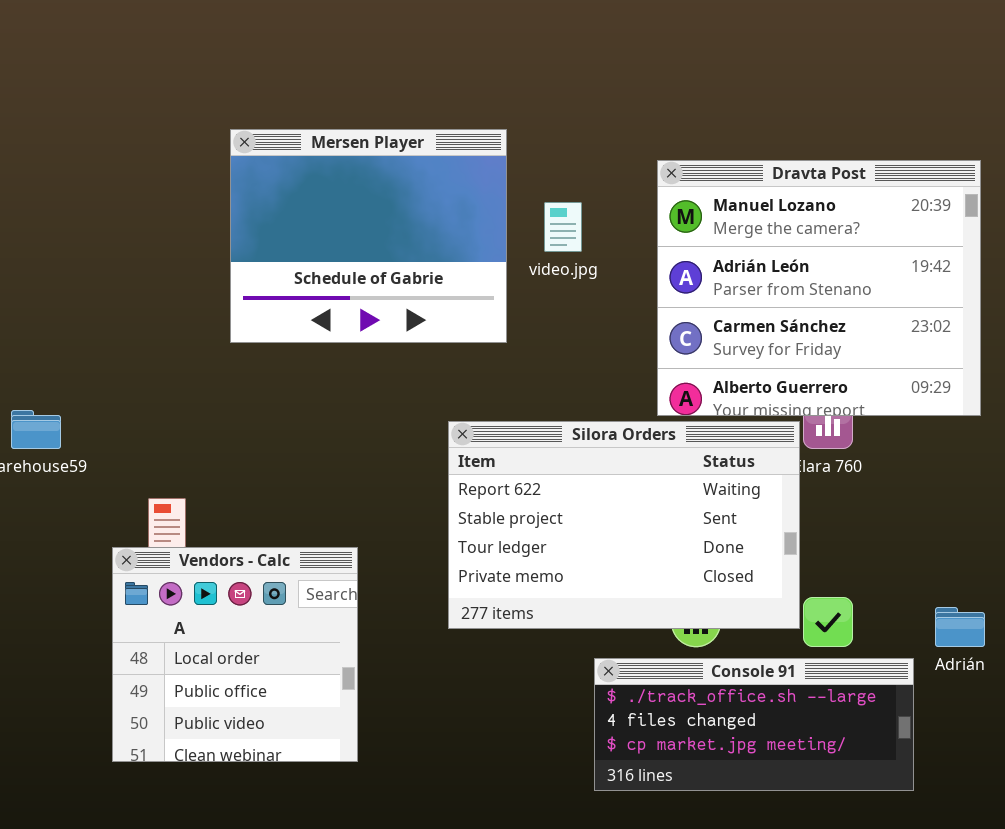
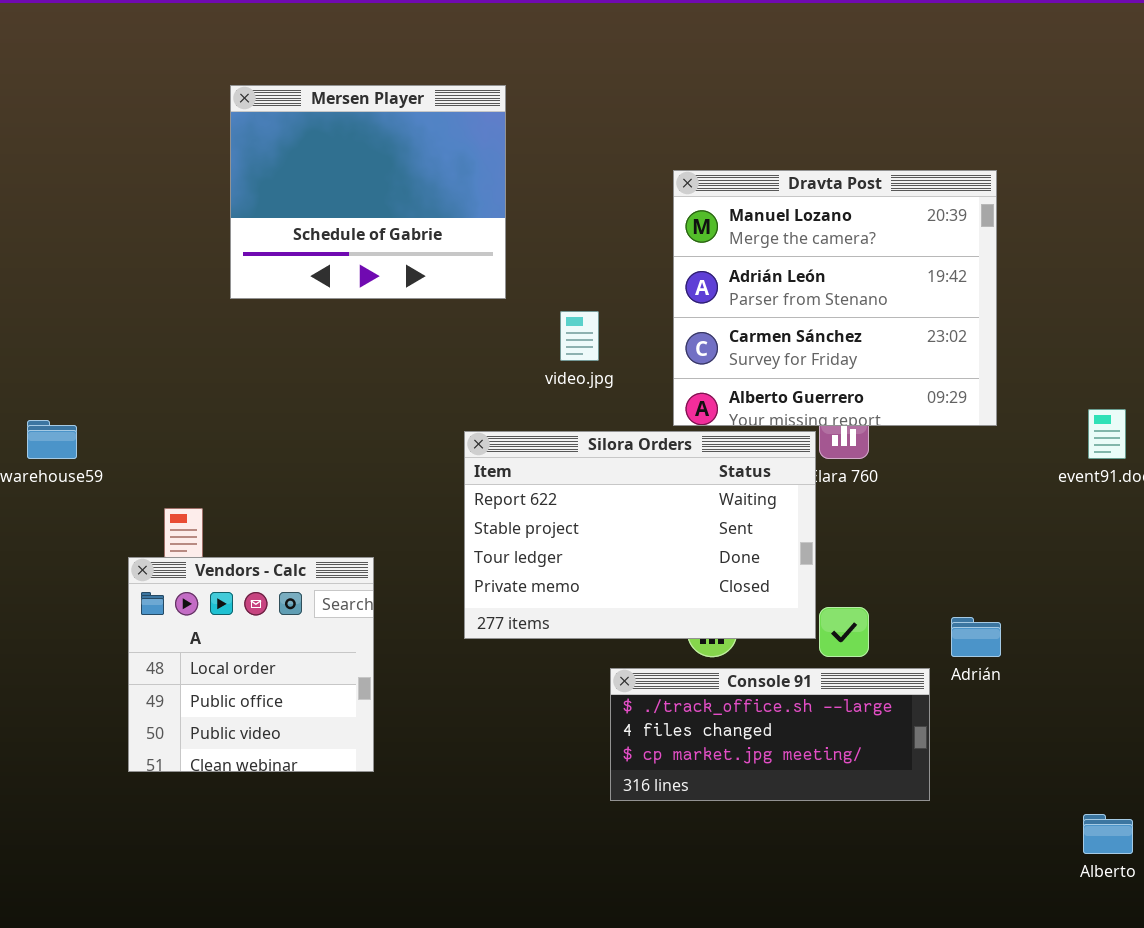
Mersen Player: [230,129,507,343] -> [230,85,506,299], moved
video.jpg: [544,202,582,252] -> [560,311,599,361], moved

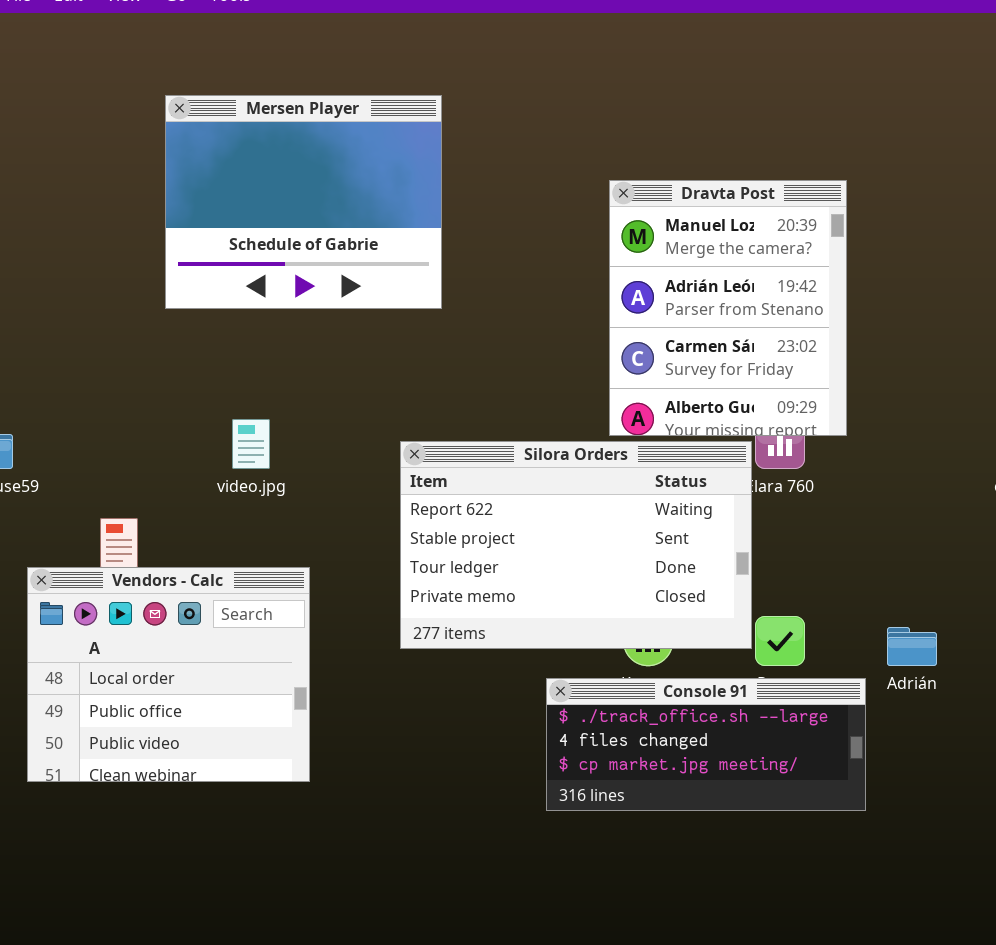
Dravta Post: [673,170,997,426] -> [609,180,847,436], resized
video.jpg: [560,311,599,361] -> [232,419,270,469], moved
Vendors - Calc: [128,557,374,772] -> [27,567,310,782], resized

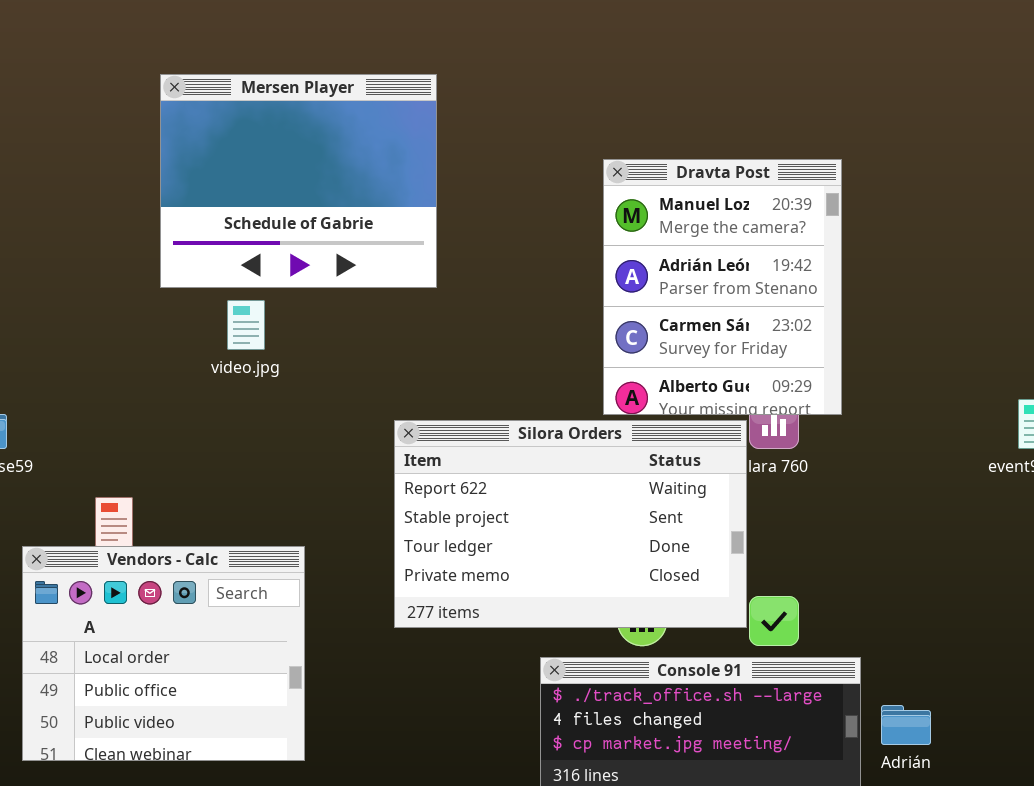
video.jpg: [232,419,270,469] -> [227,300,265,350], moved
Adrián: [887,627,937,666] -> [881,705,931,745], moved

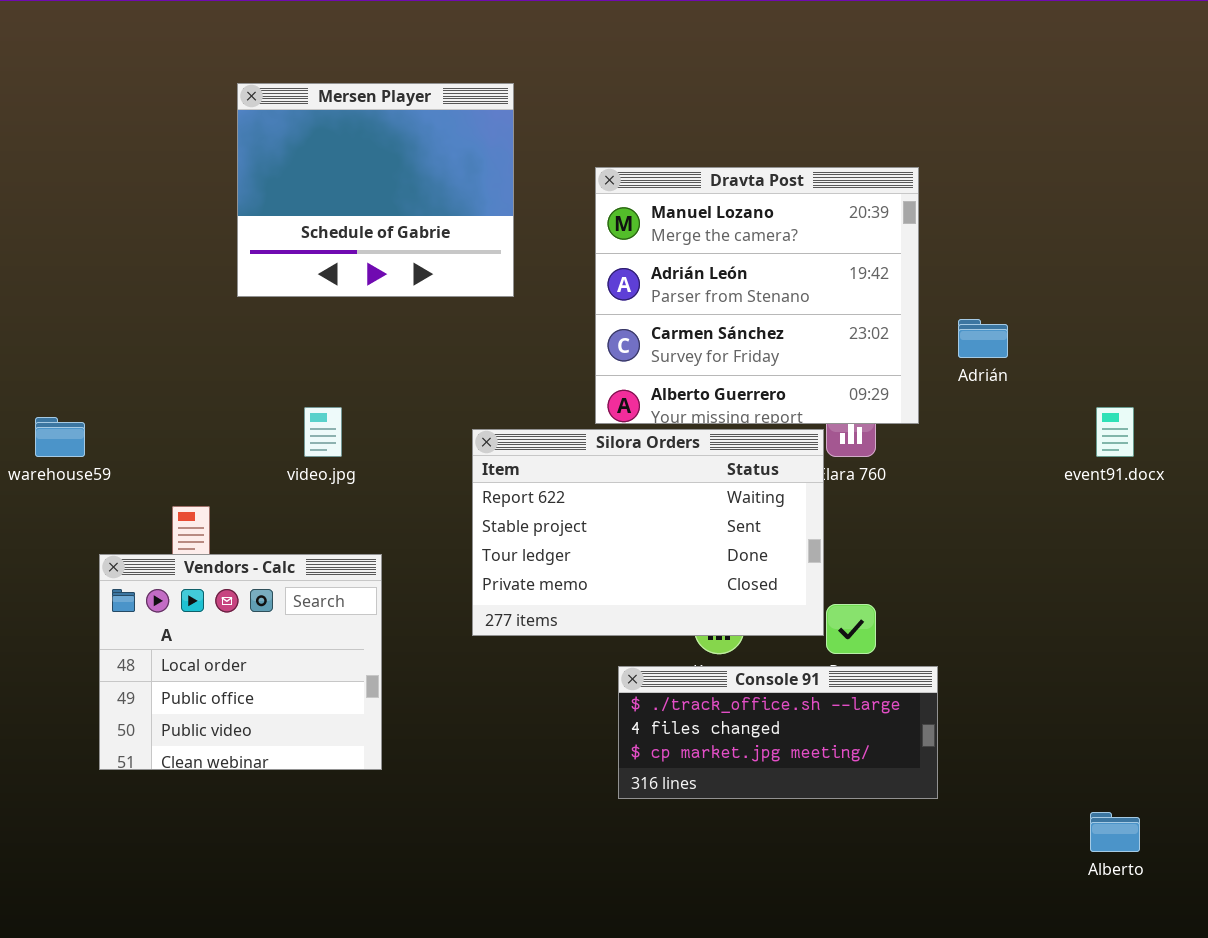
Dravta Post: [603,159,842,415] -> [595,167,919,424], resized
video.jpg: [227,300,265,350] -> [304,407,342,457], moved
Adrián: [881,705,931,745] -> [958,319,1008,358], moved

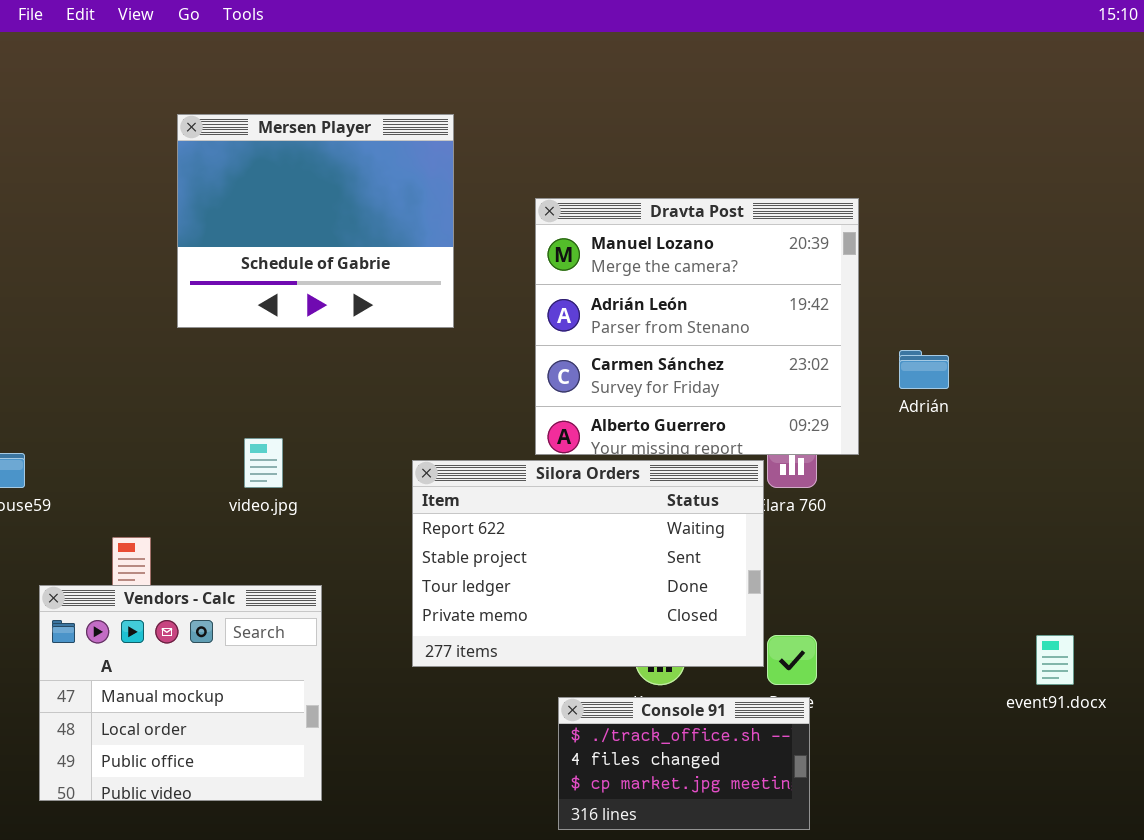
event91.docx: [1096,407,1134,457] -> [1036,635,1074,685], moved
Vendors - Calc: [99,554,382,770] -> [39,585,322,801], scrolled up 1 row
Console 91: [618,666,938,799] -> [558,697,810,830], resized

